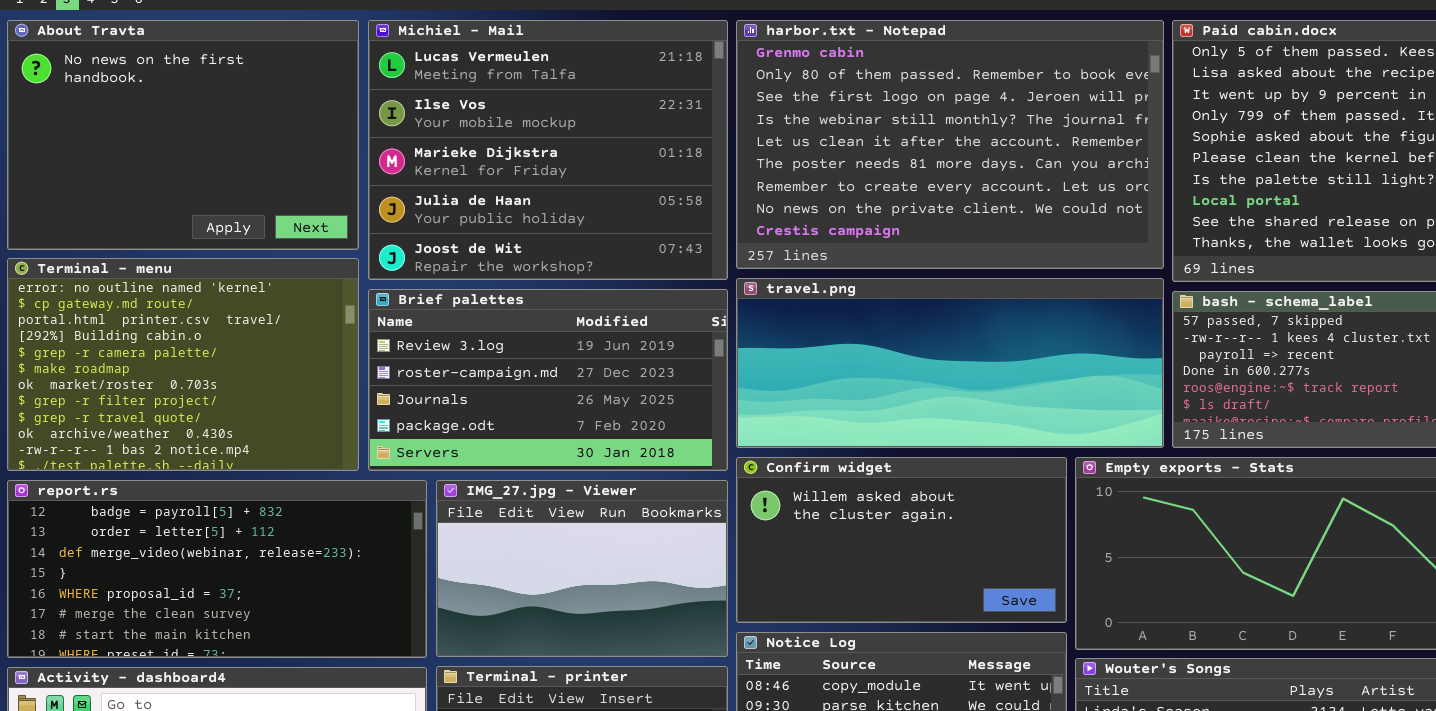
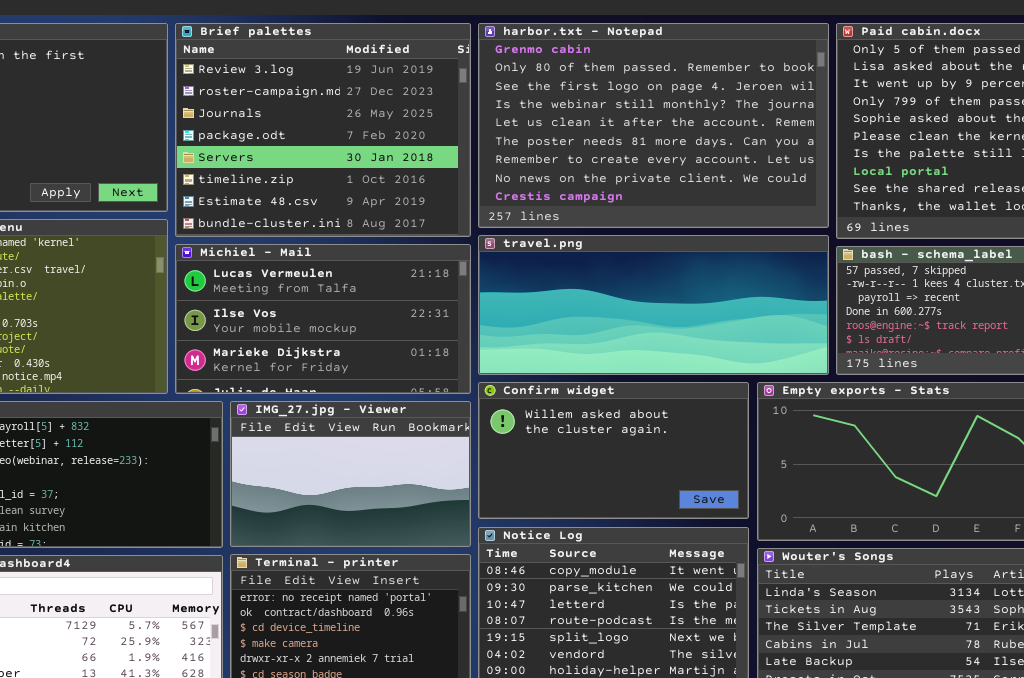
Michiel - Mail: [368,20,728,280] -> [175,244,471,394], moved, resized
Brief palettes: [368,289,728,471] -> [175,23,471,237], moved, resized

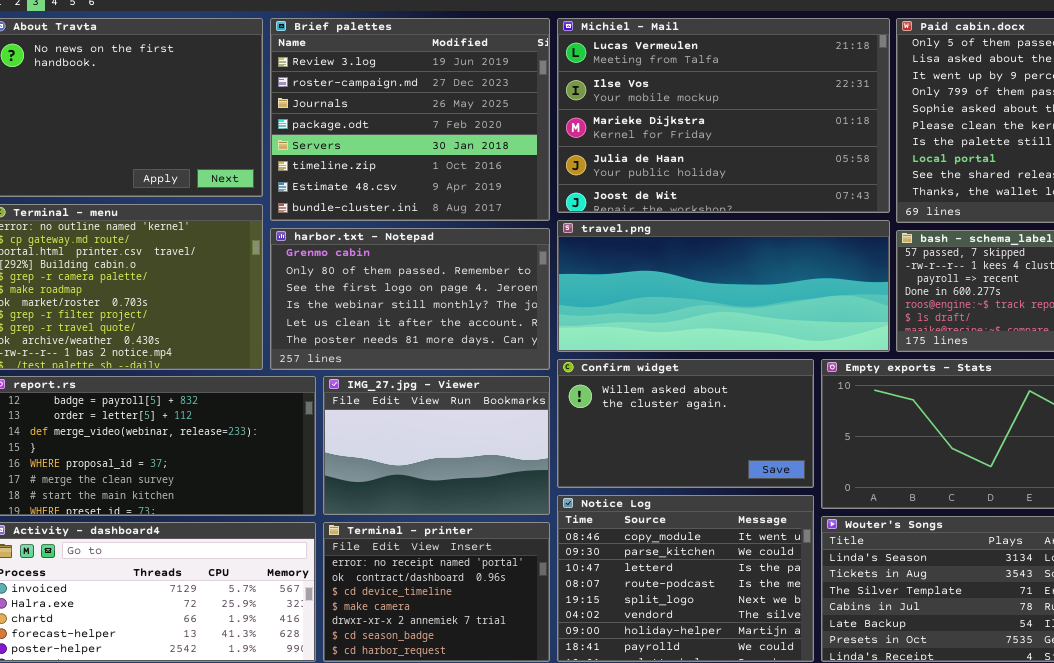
harbor.txt - Notepad: [478,23,829,228] -> [270,228,550,370], moved, resized
Michiel - Mail: [175,244,471,394] -> [557,18,890,213], moved, resized

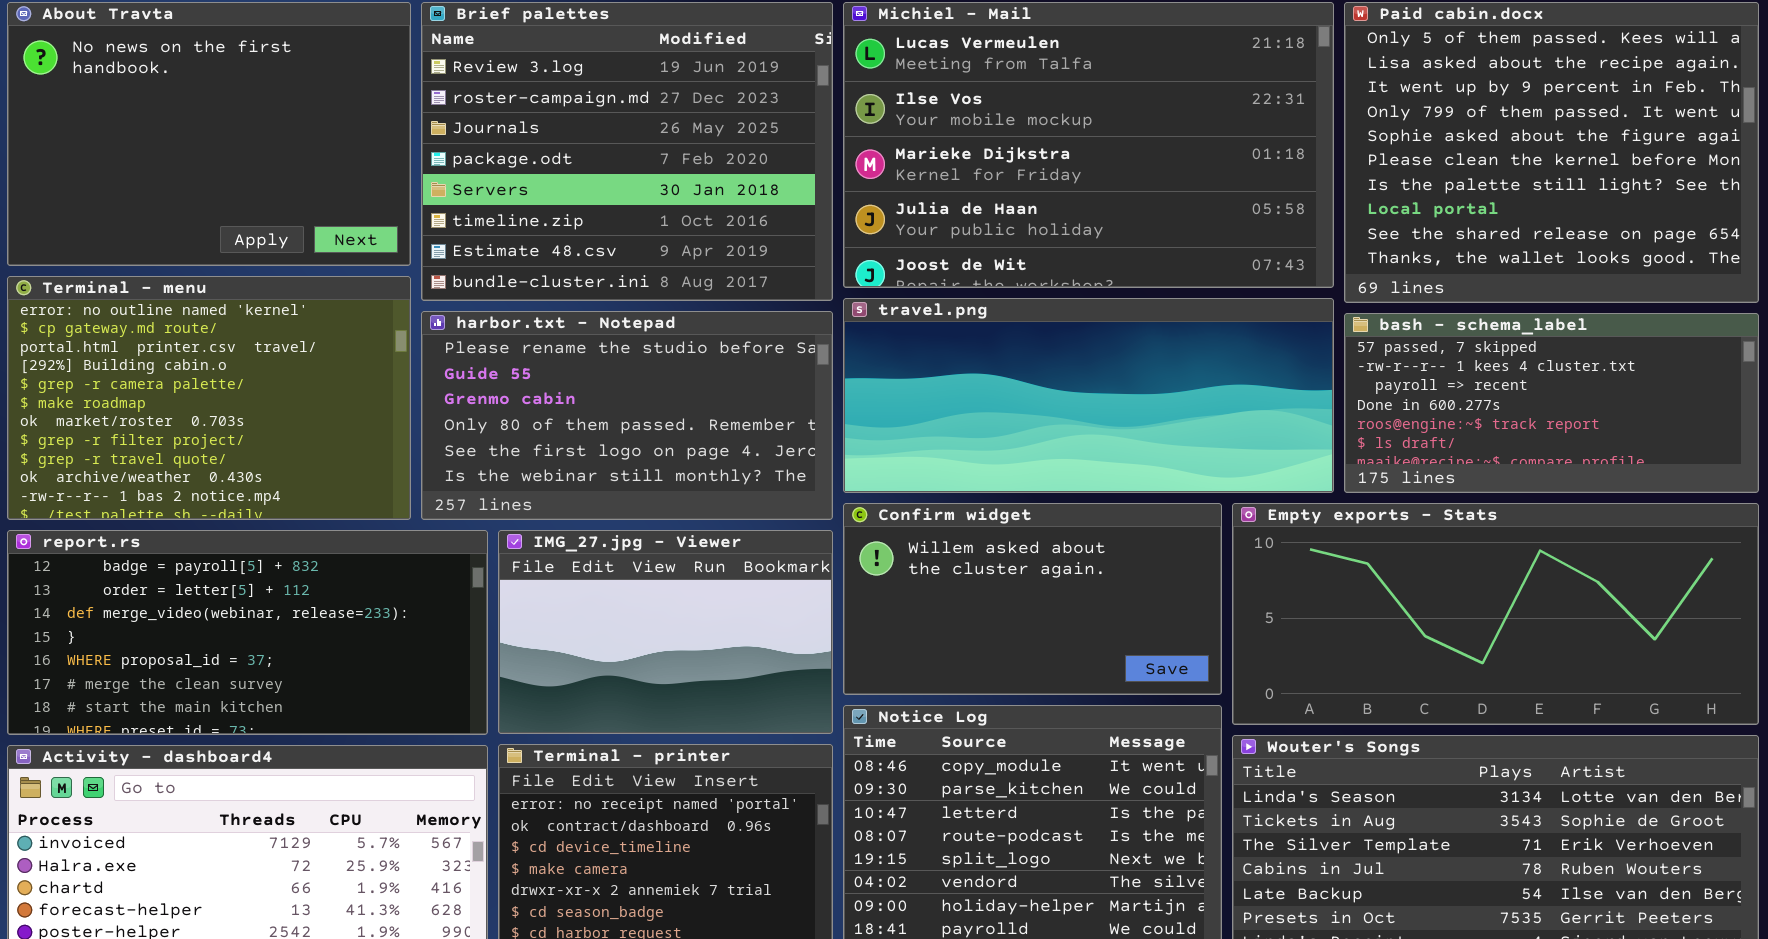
harbor.txt - Notepad: [270,228,550,370] -> [421,311,833,520], scrolled up 2 rows

